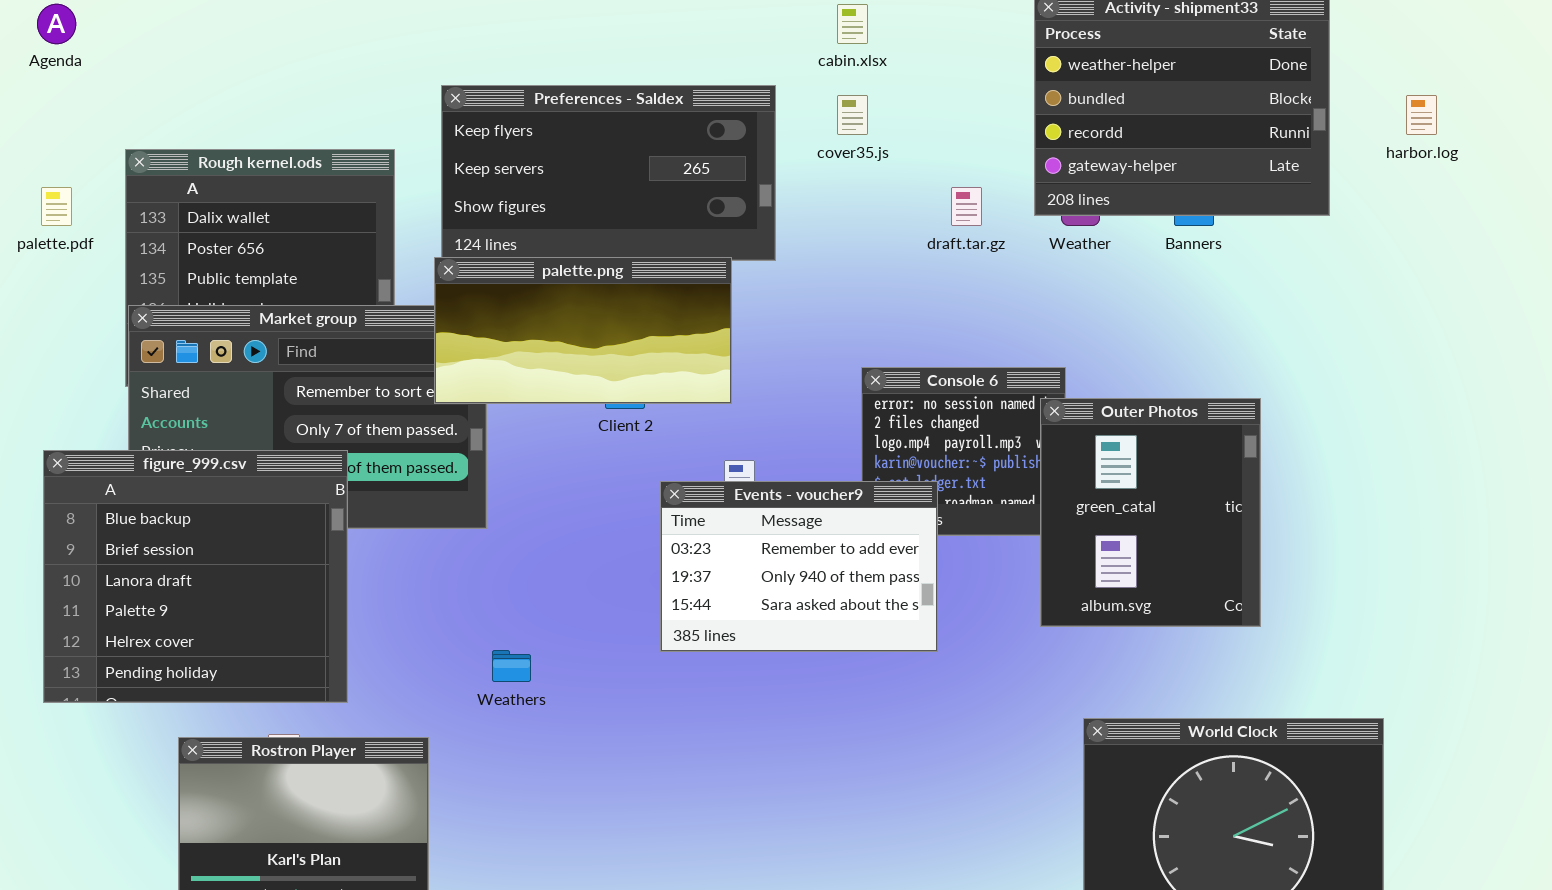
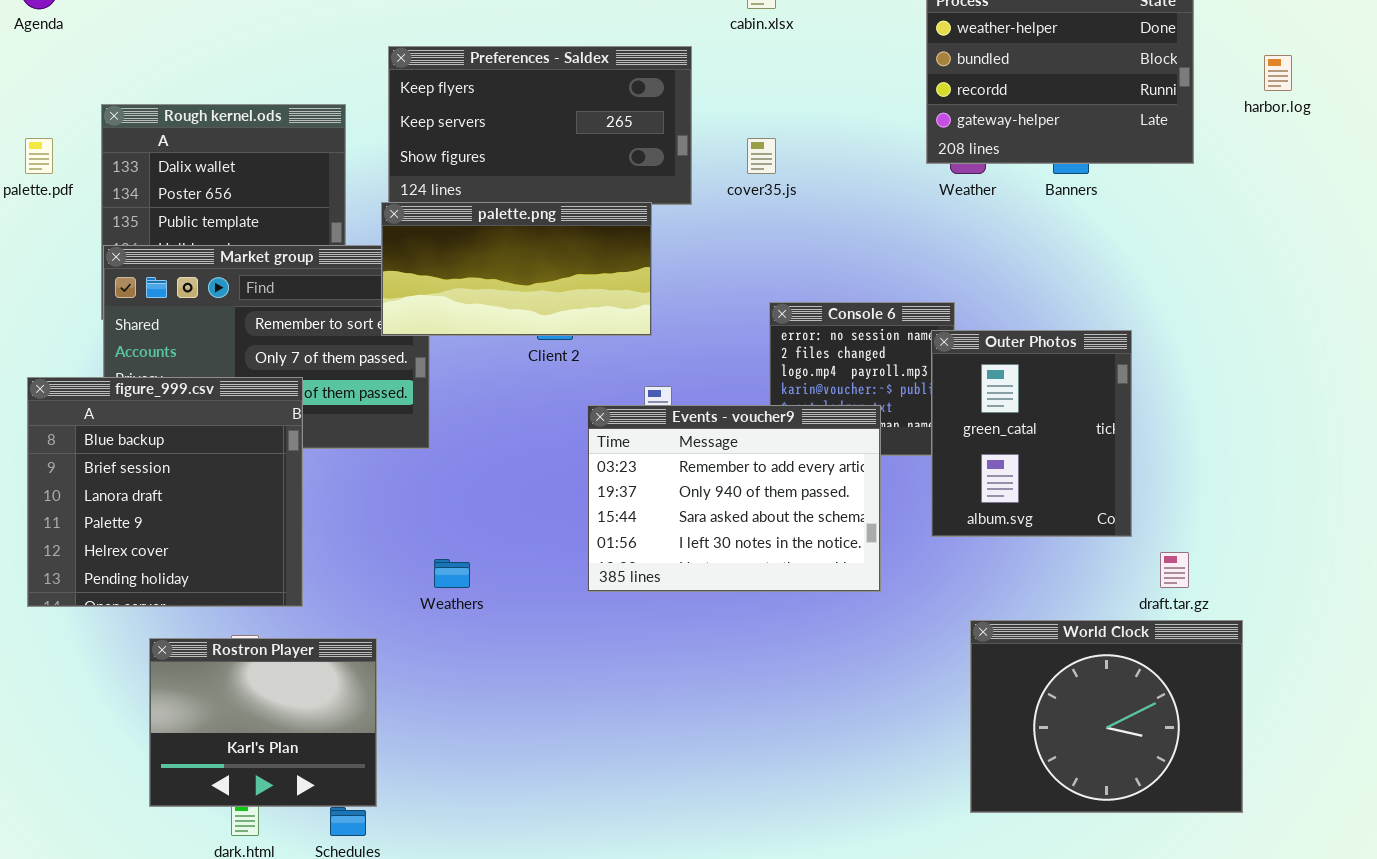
cover35.js: [837,95,868,135] -> [747,138,776,174], moved
draft.tar.gz: [951,187,982,226] -> [1160,552,1189,588], moved
Events - voucher9: [660,481,938,652] -> [587,405,881,592], resized

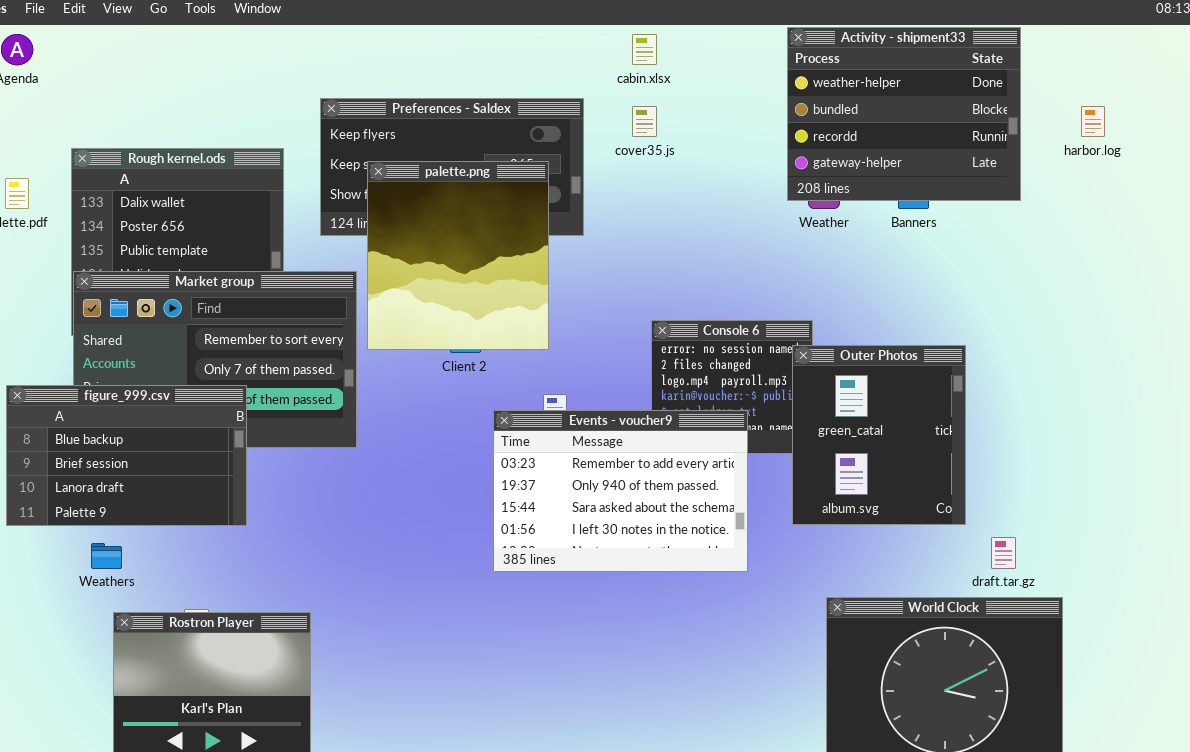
cover35.js: [747,138,776,174] -> [632,106,657,137], moved
palette.png: [381,202,652,336] -> [367,161,549,350], resized
figure_999.csv: [27,377,303,607] -> [6,385,247,526], resized
Weathers: [434,559,470,588] -> [91,543,122,569], moved

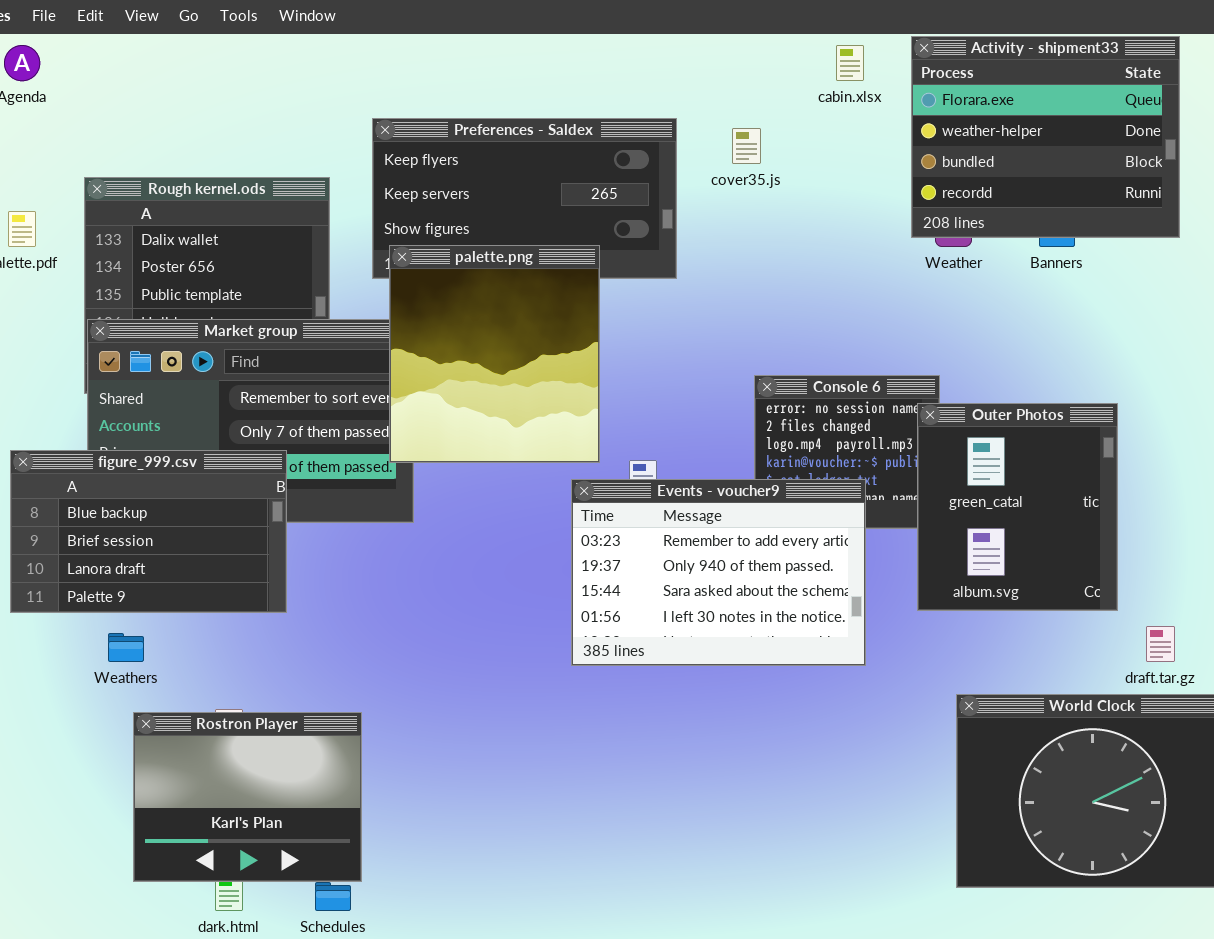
Activity - shipment33: [787,27,1021,201] -> [911,36,1180,238], scrolled up 1 row
cabin.xlsx: [632,34,657,65] -> [836,45,864,81], moved
palette.png: [367,161,549,350] -> [389,245,600,463], moved

